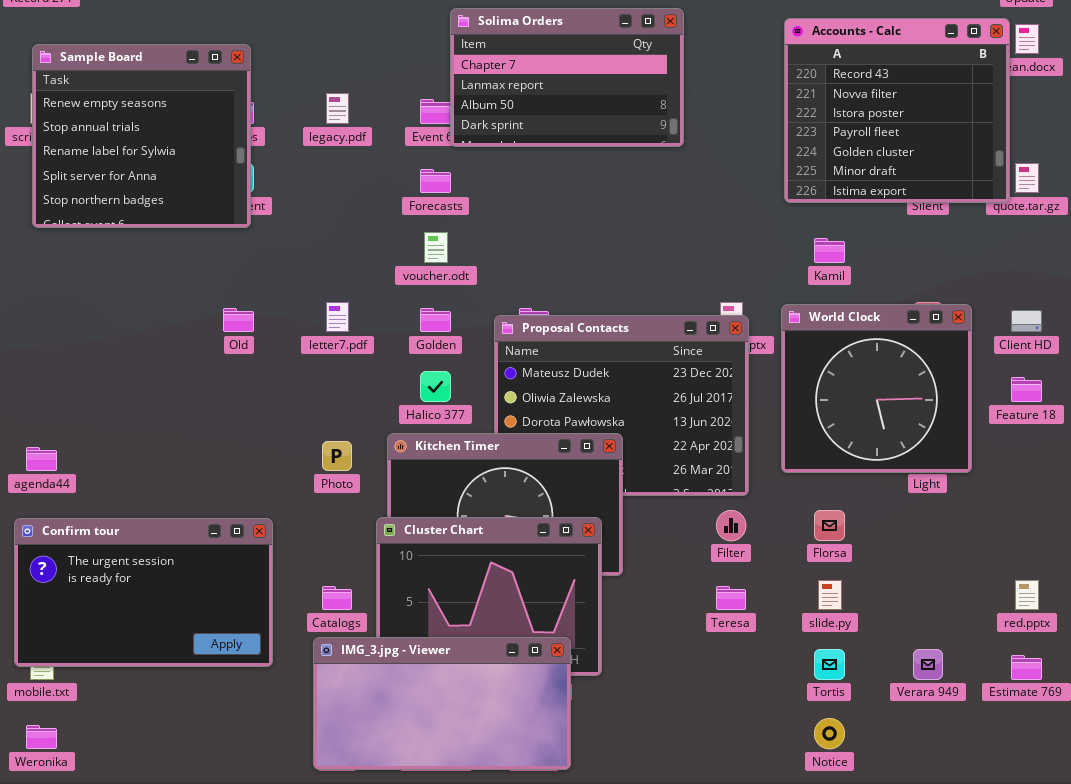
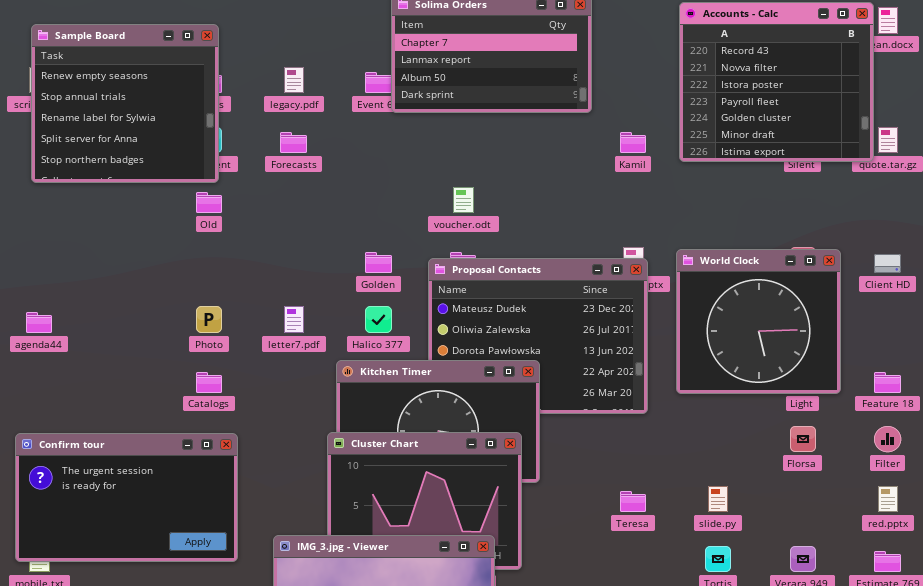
Forecasts: [420,169,451,193] -> [280,132,307,153], moved
voucher.odt: [424,232,448,263] -> [453,187,474,213], moved
Kamil: [814,238,845,263] -> [620,132,646,153], moved
letter7.pdf: [326,302,349,332] -> [284,306,304,333], moved
Old: [223,308,254,332] -> [196,192,222,213], moved
Feature 18: [1011,377,1042,402] -> [874,372,901,393], moved
Photo: [322,441,352,471] -> [196,306,222,333], moved
agenda44: [26,447,57,471] -> [26,312,52,333], moved
Filter: [716,510,746,541] -> [874,426,901,452], moved
Florsa: [814,510,845,541] -> [790,426,816,452], moved
Catalogs: [322,586,352,610] -> [196,372,222,393], moved

